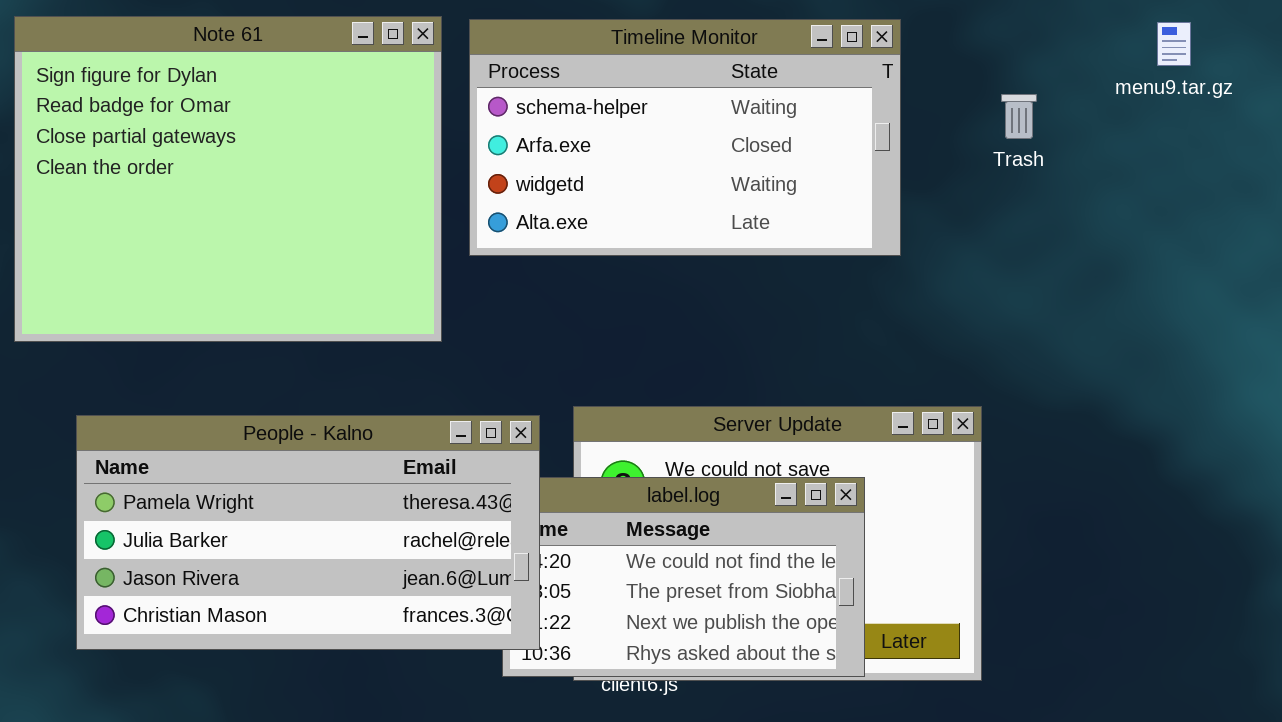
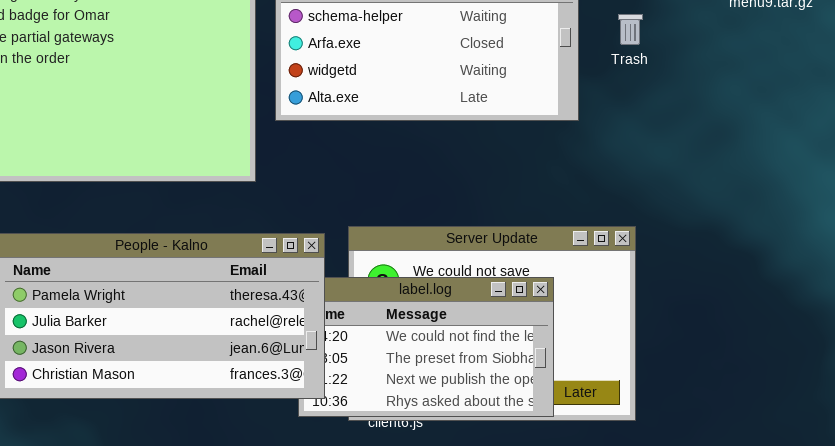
Trash: [1001,94,1037,139] -> [618,14,643,45], moved

